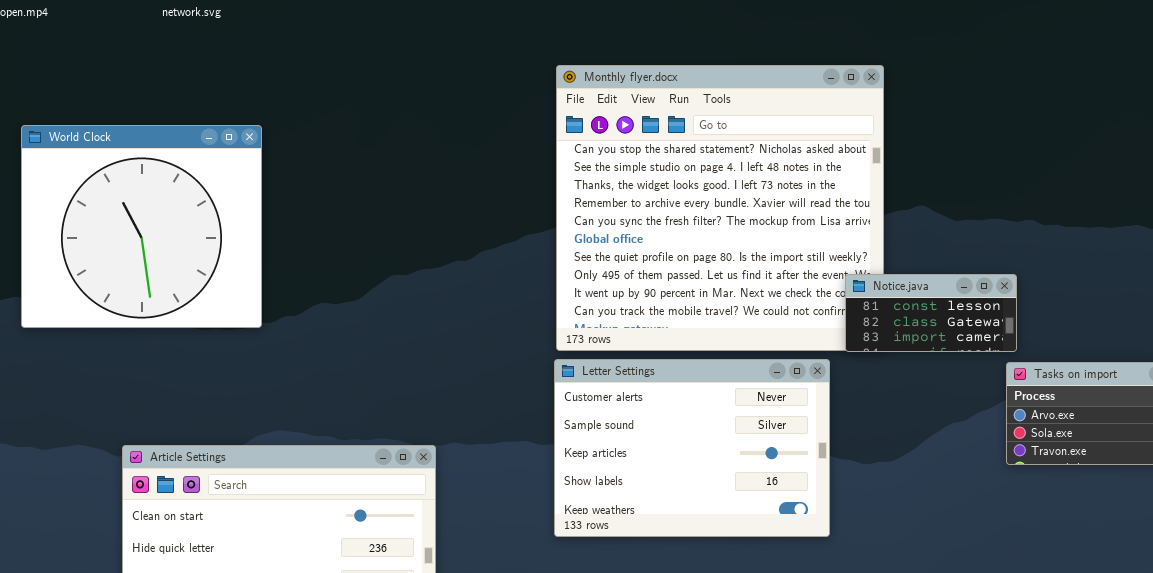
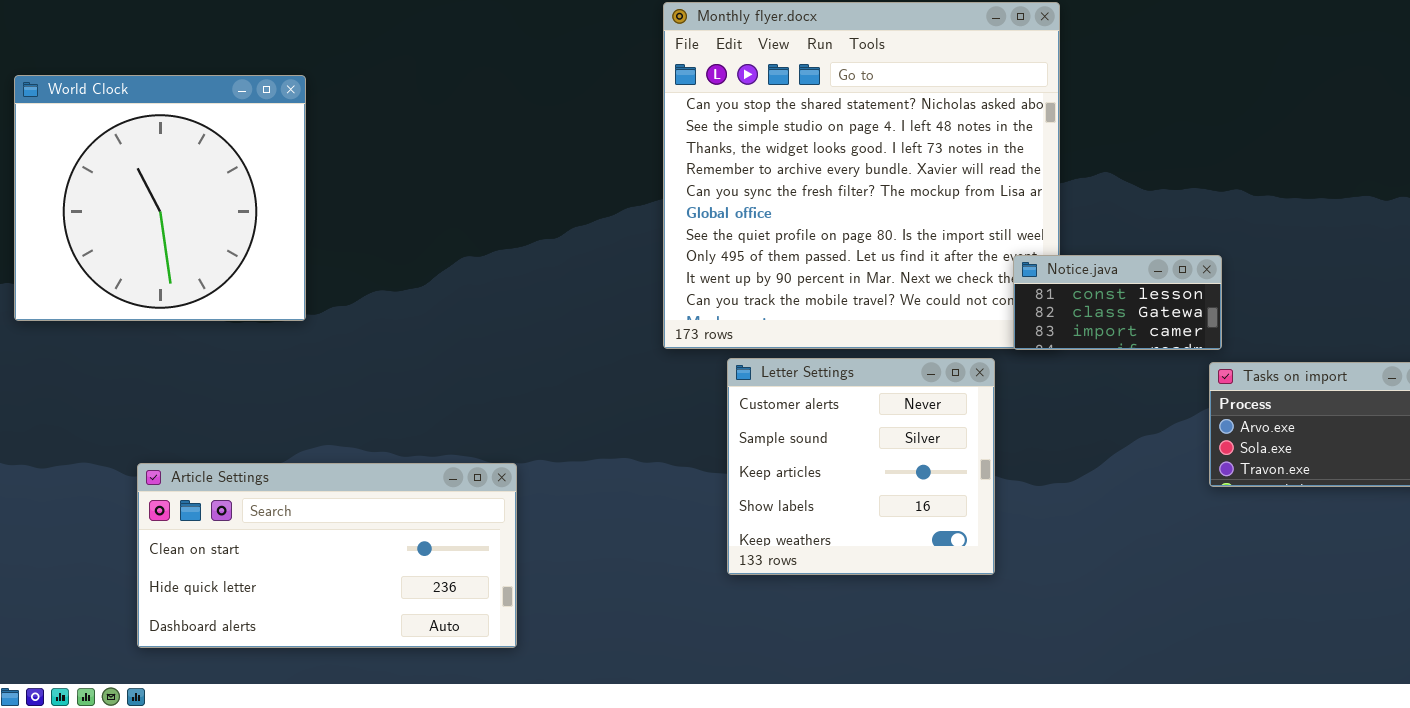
Letter Settings: [554,359,830,537] -> [727,358,995,575], resized

